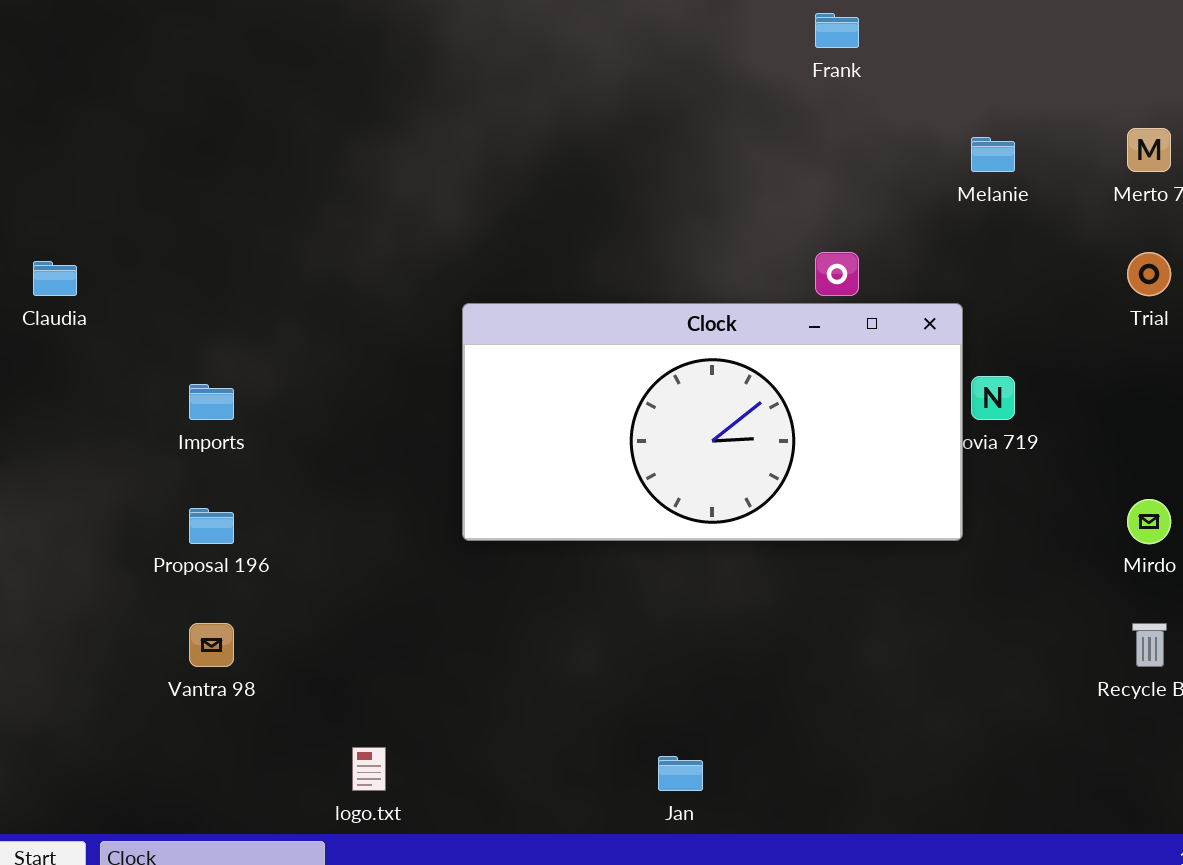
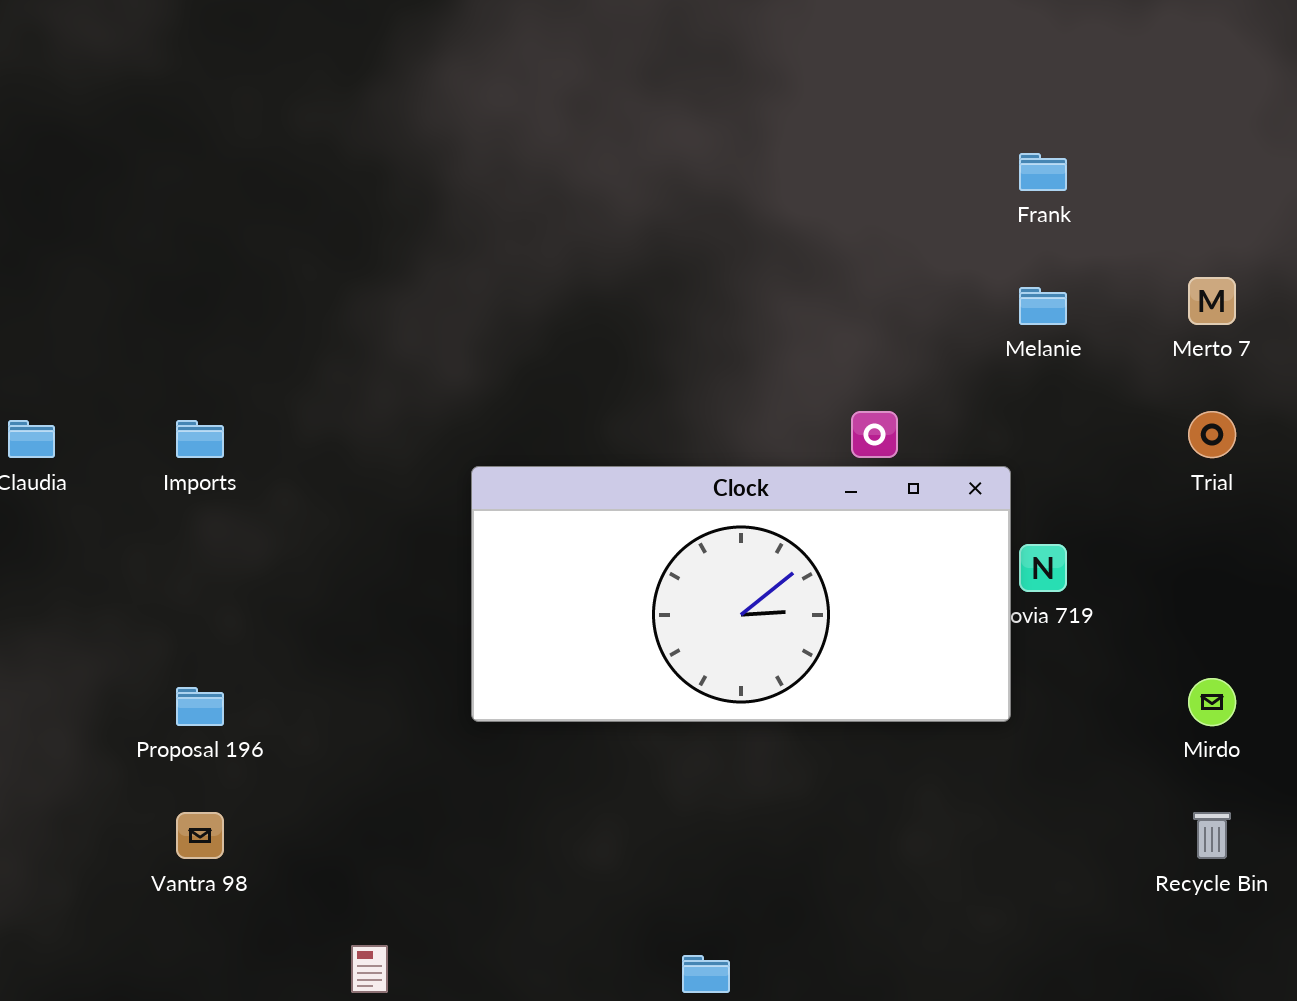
Frank: [815,13,859,48] -> [1019,153,1067,191], moved
Imports: [189,384,234,420] -> [176,420,224,458], moved

